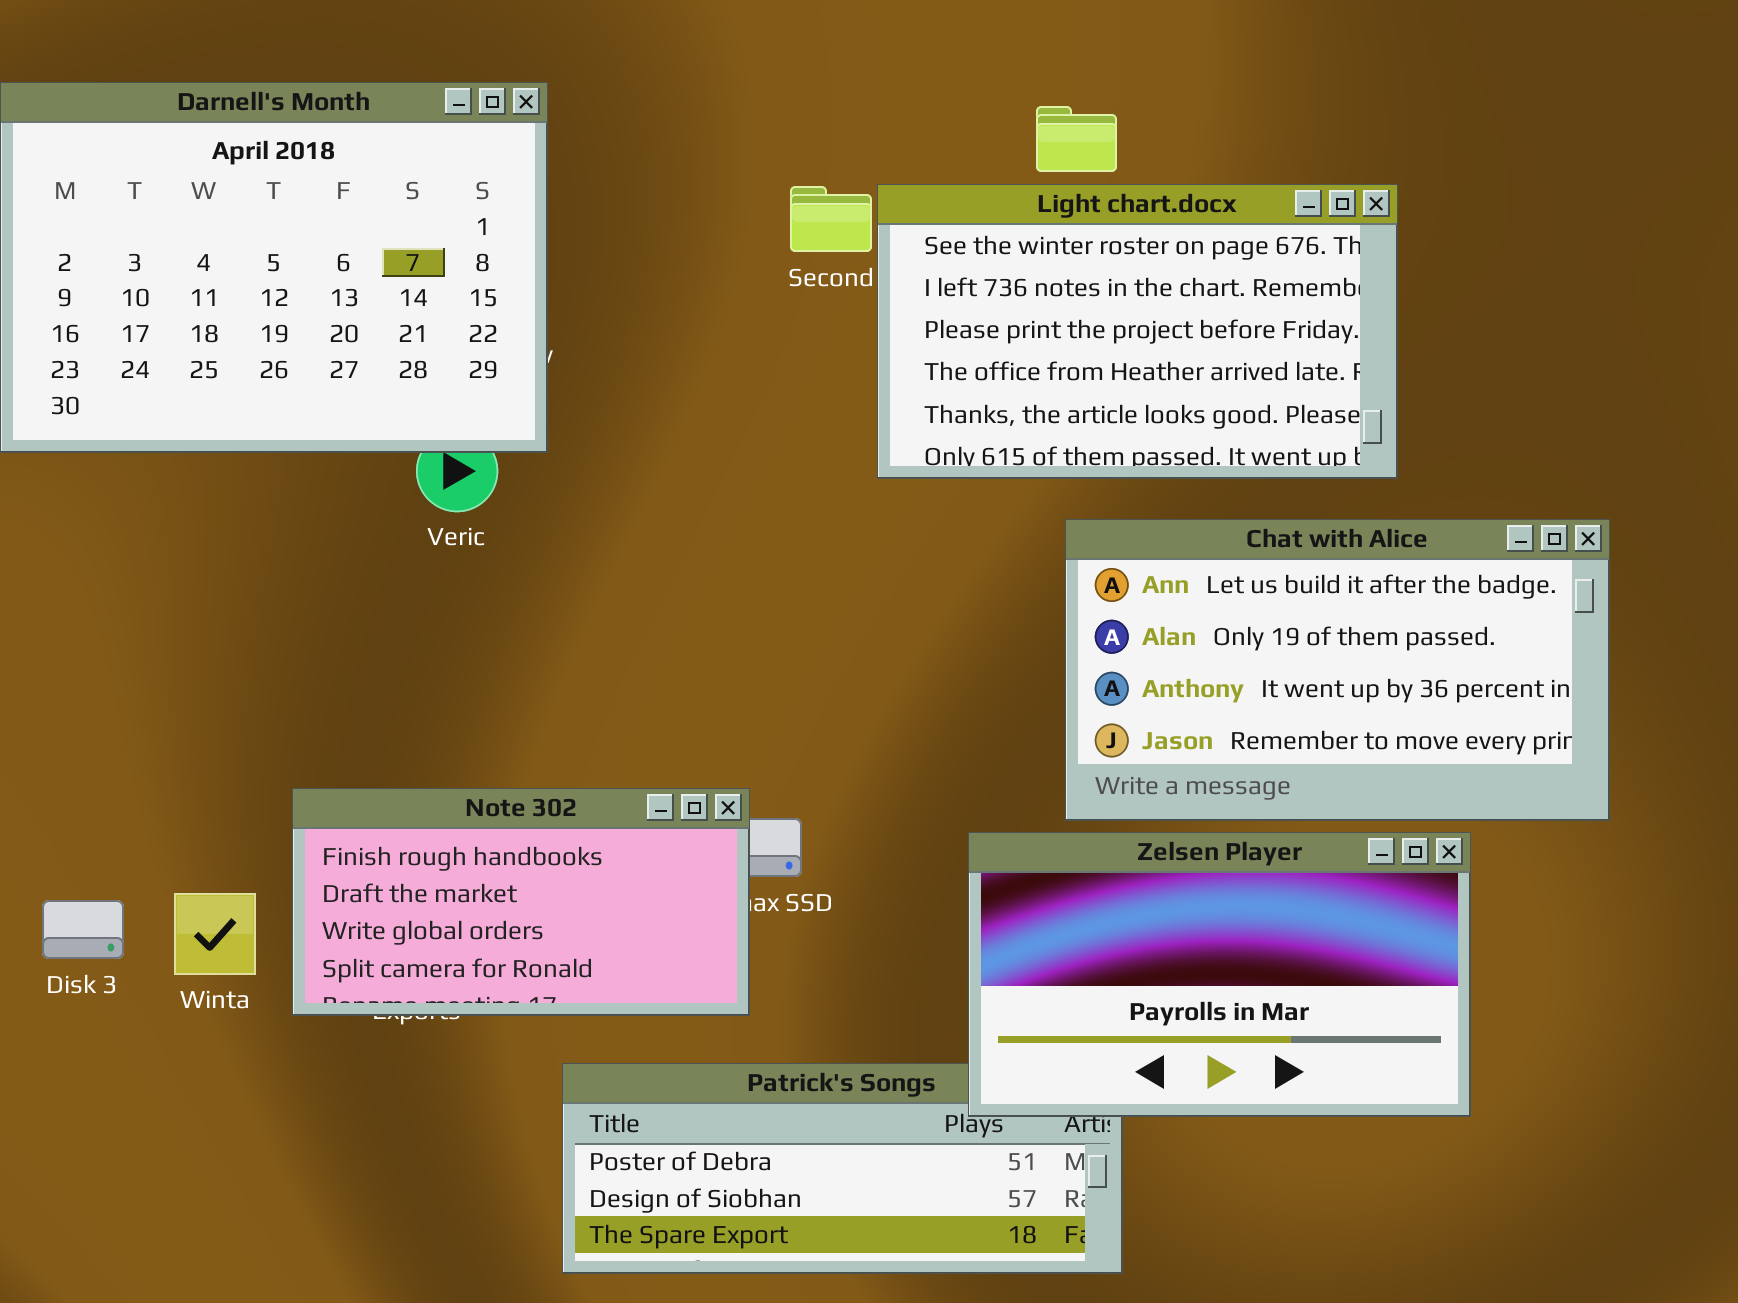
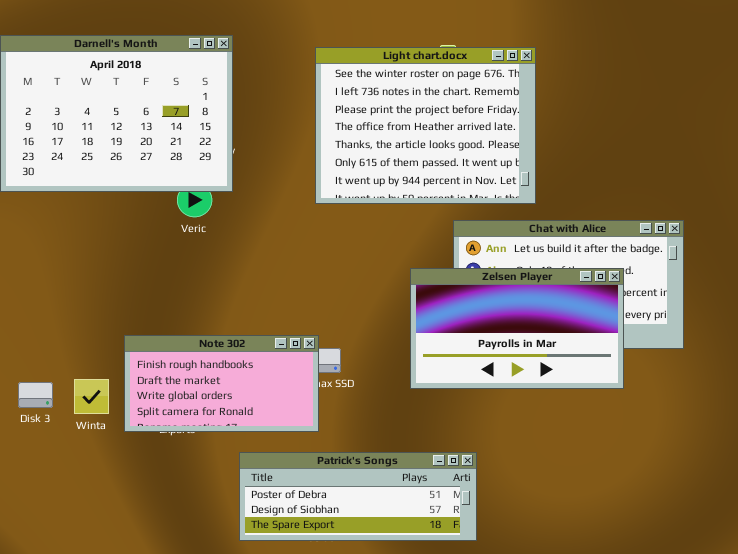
Light chart.docx: [877,184,1398,479] -> [315,47,536,204], moved, resized
Zelsen Player: [968,832,1471,1117] -> [410,268,624,389], moved

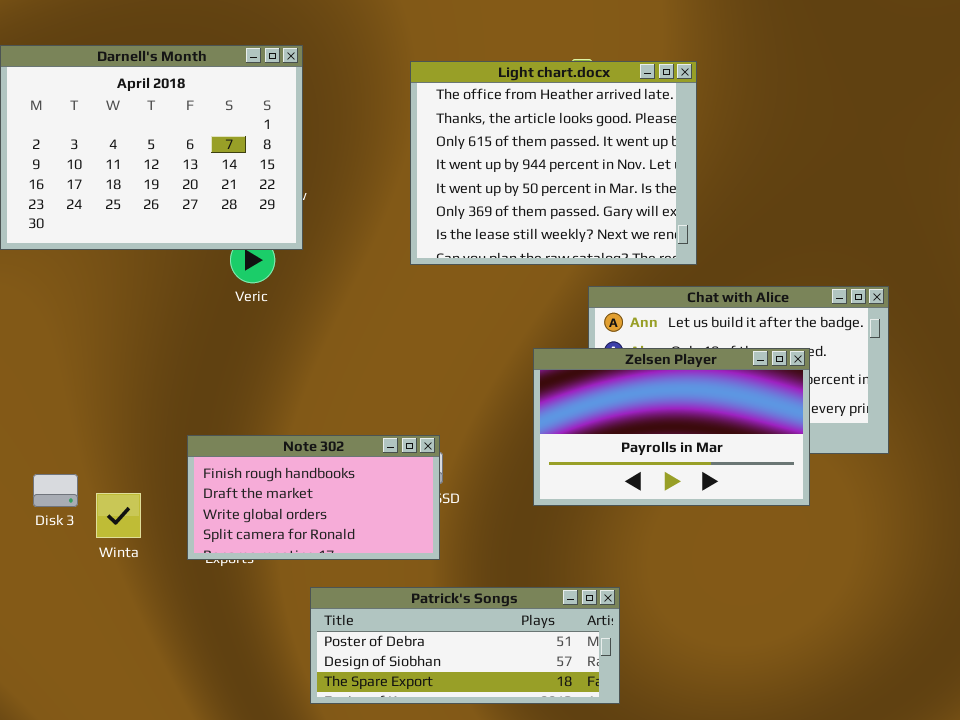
Light chart.docx: [315,47,536,204] -> [410,61,697,265], scrolled down 3 rows
Note 302: [124,335,319,432] -> [187,435,440,560], moved
Disk 3: [18,382,53,408] -> [33,474,78,507], moved

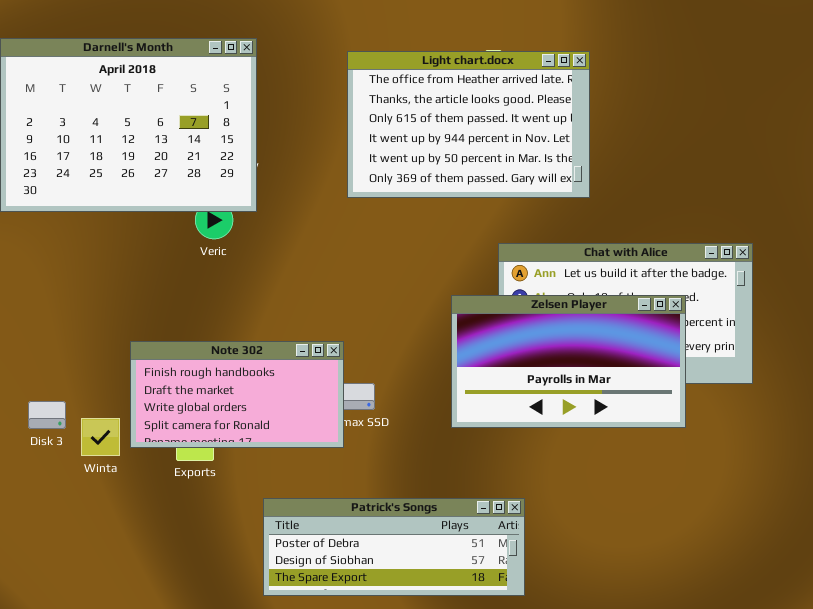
Light chart.docx: [410,61,697,265] -> [347,51,590,198], resized
Note 302: [187,435,440,560] -> [130,341,344,448], moved

